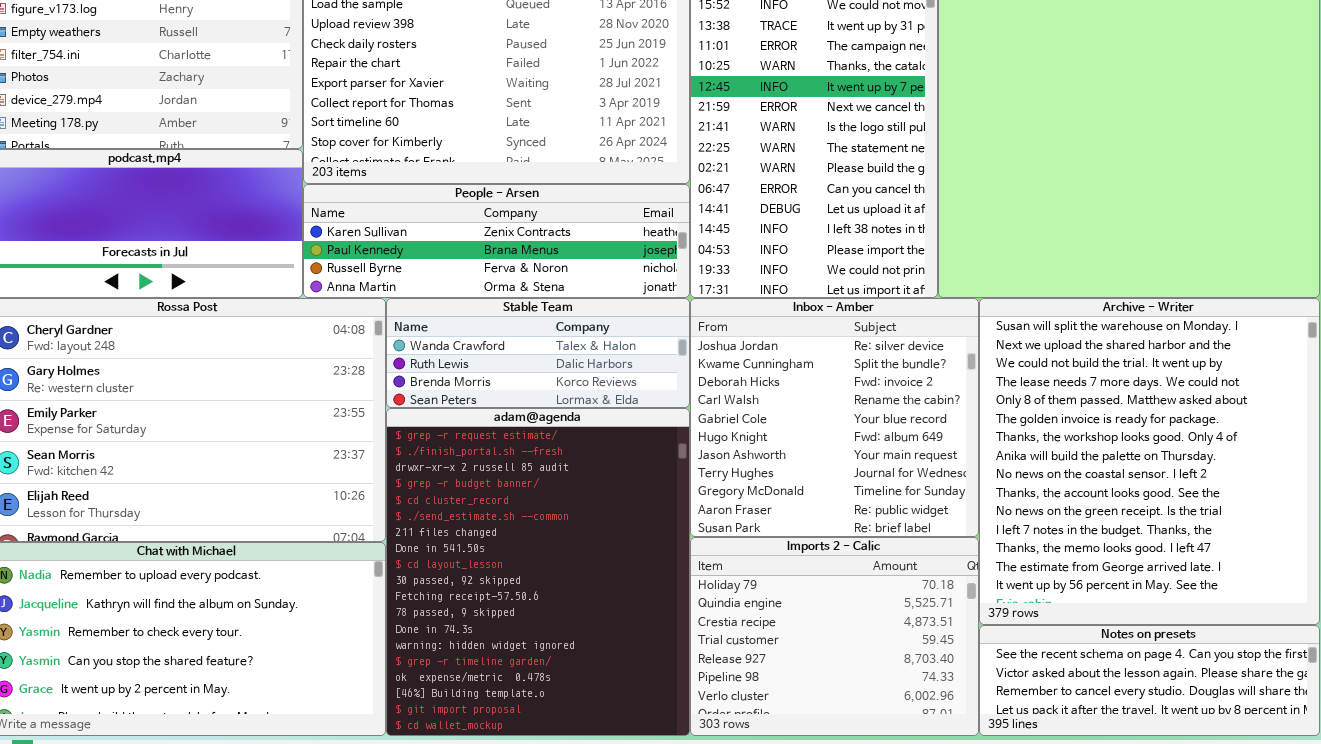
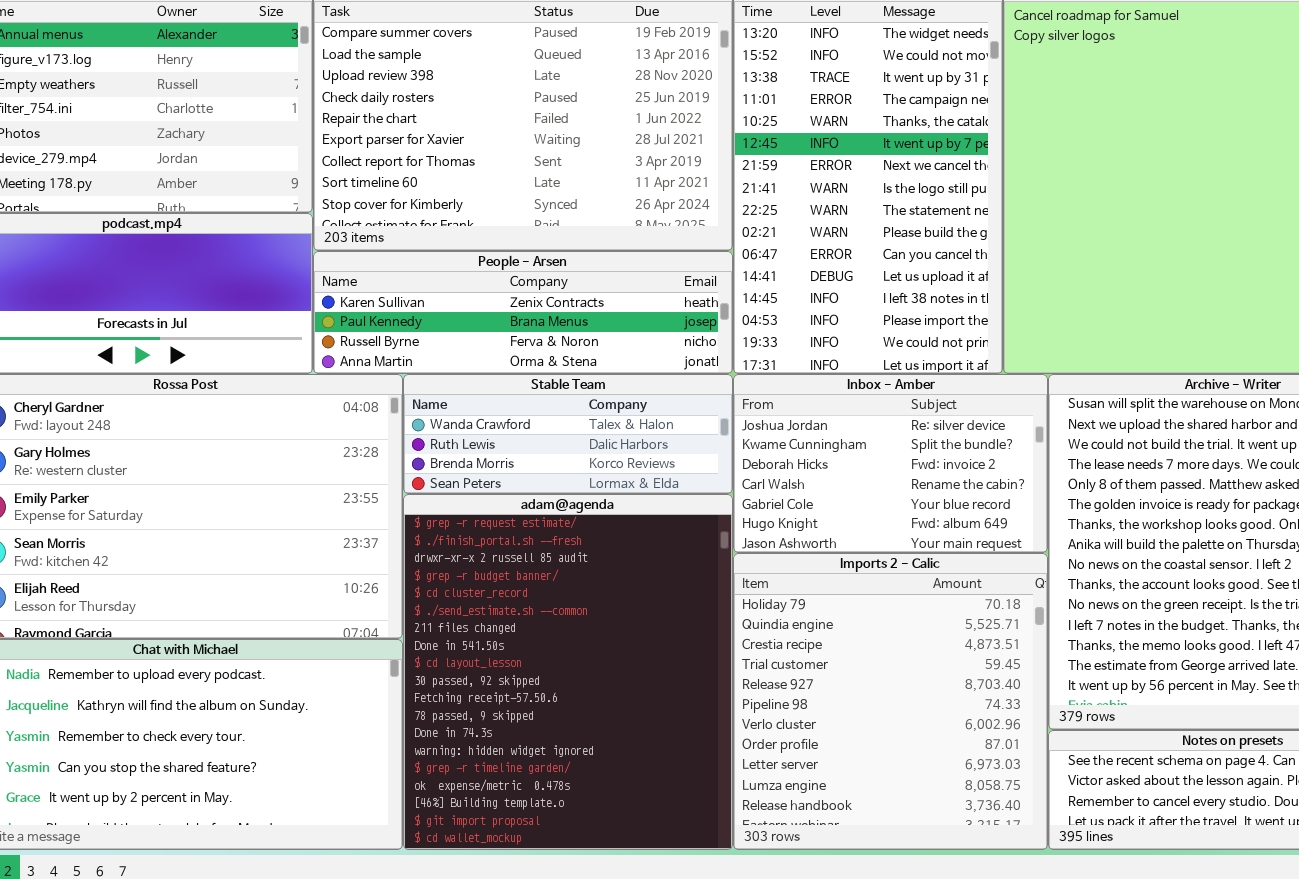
Inbox - Amber: [690,298,979,537] -> [733,374,1048,553], resized
Imports 2 - Calic: [690,537,979,736] -> [733,553,1048,850], resized

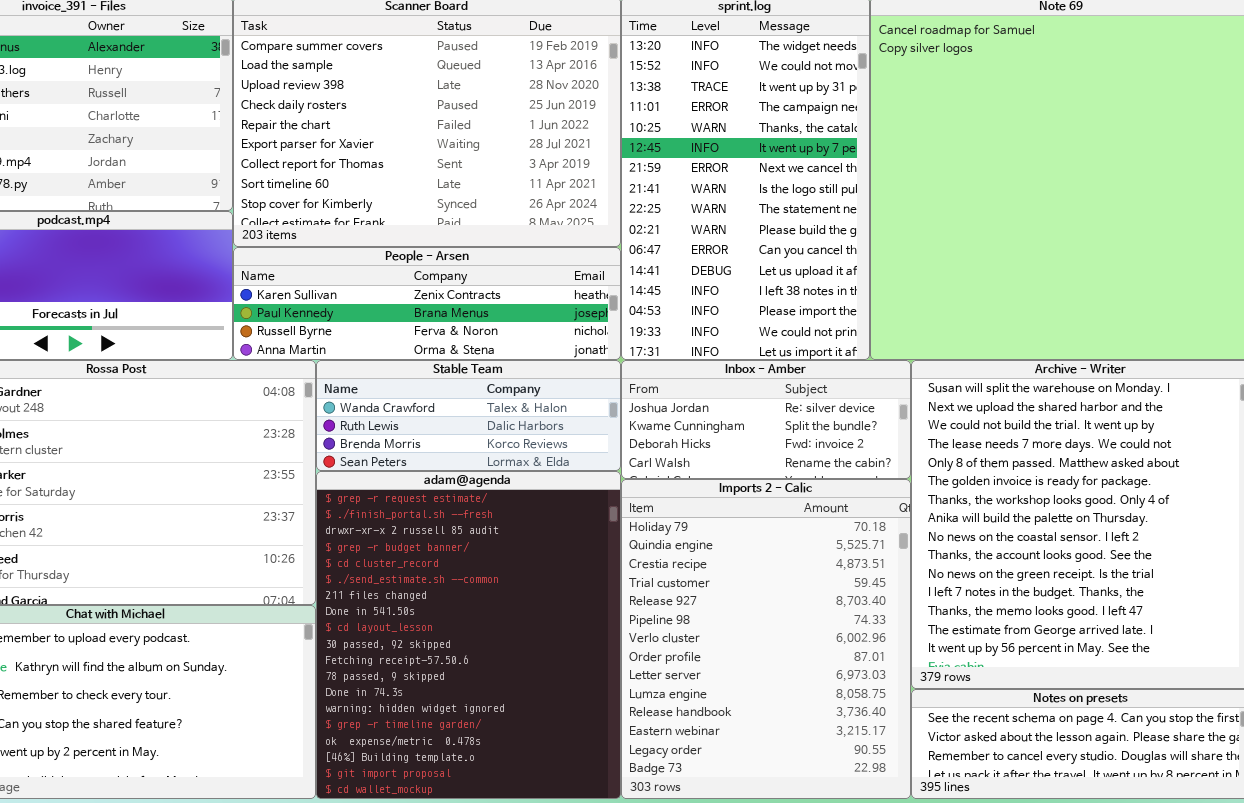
Inbox - Amber: [733,374,1048,553] -> [621,360,911,479], resized
Imports 2 - Calic: [733,553,1048,850] -> [621,479,911,799], resized

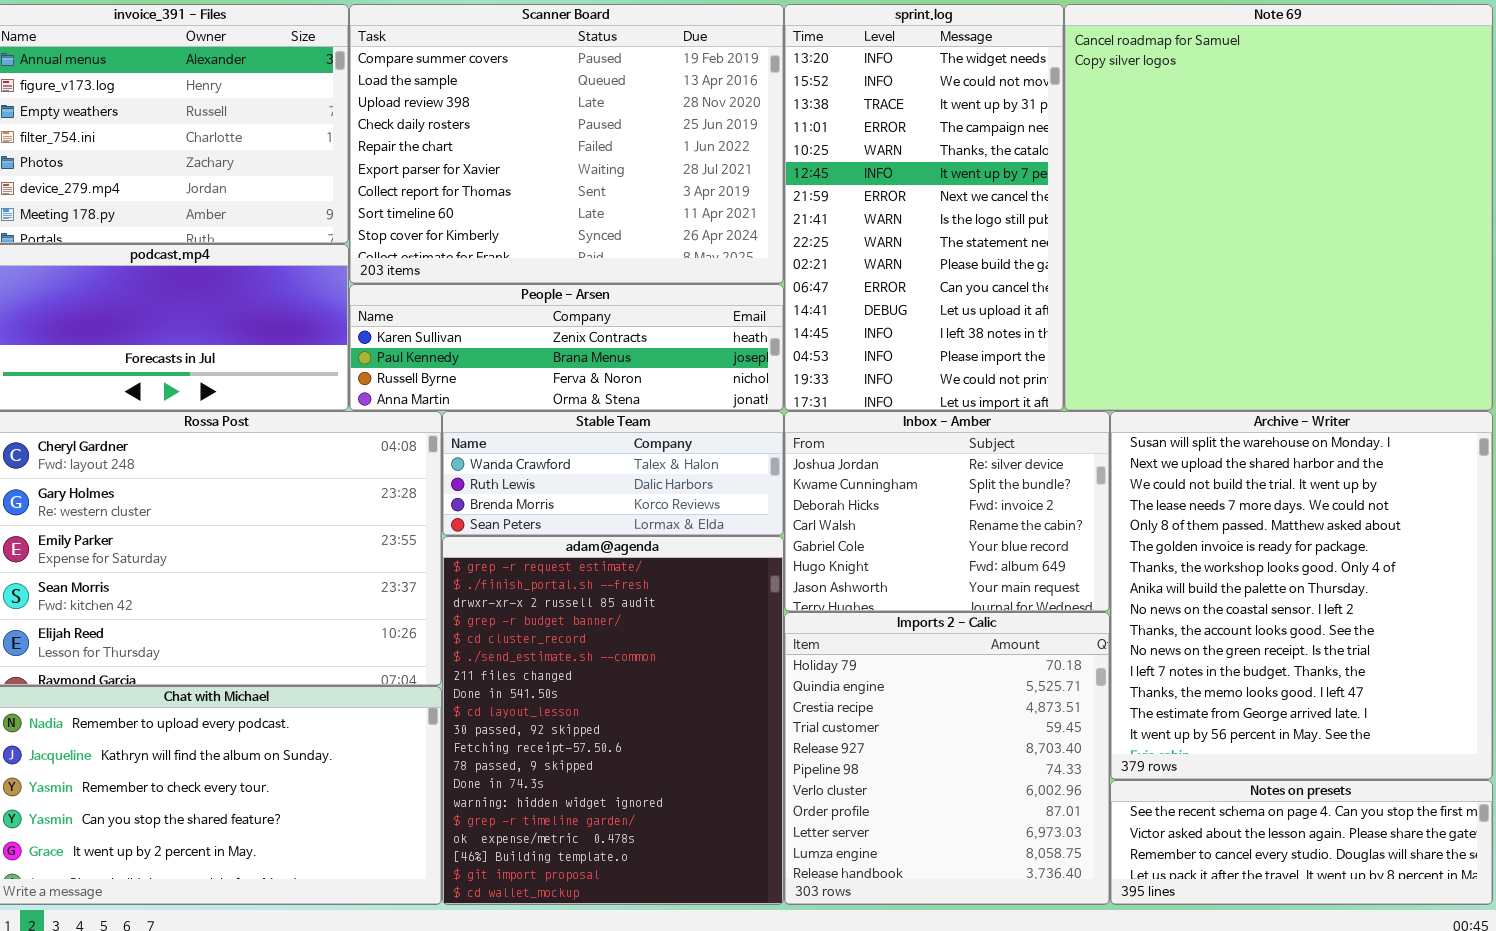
Inbox - Amber: [621,360,911,479] -> [784,411,1110,612], resized
Imports 2 - Calic: [621,479,911,799] -> [784,612,1110,905], resized

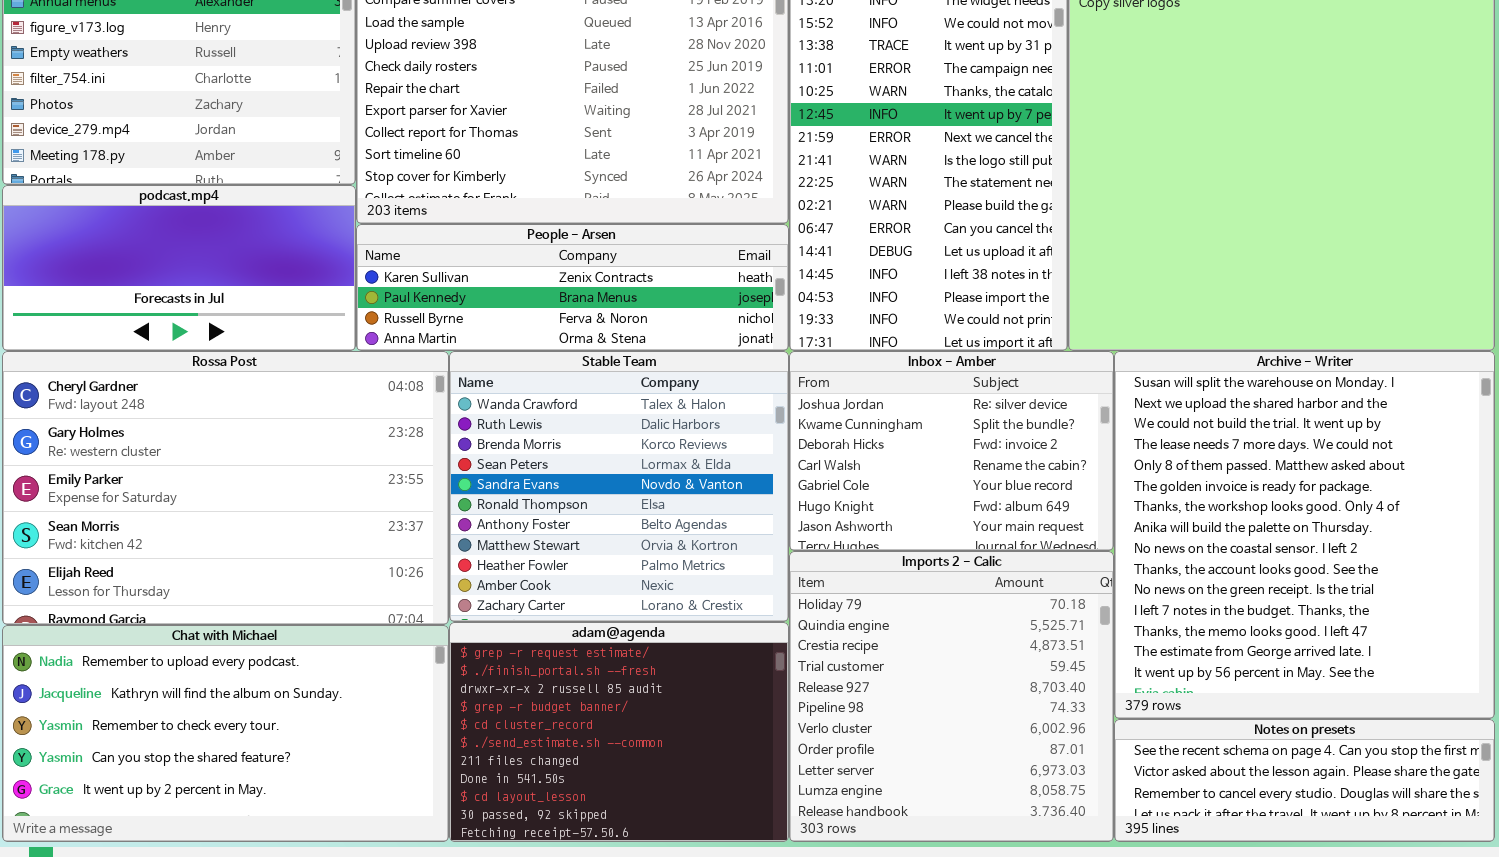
Stable Team: [442,411,784,536] -> [449,351,789,622], resized
adam@agenda: [442,536,784,905] -> [449,622,789,842], resized

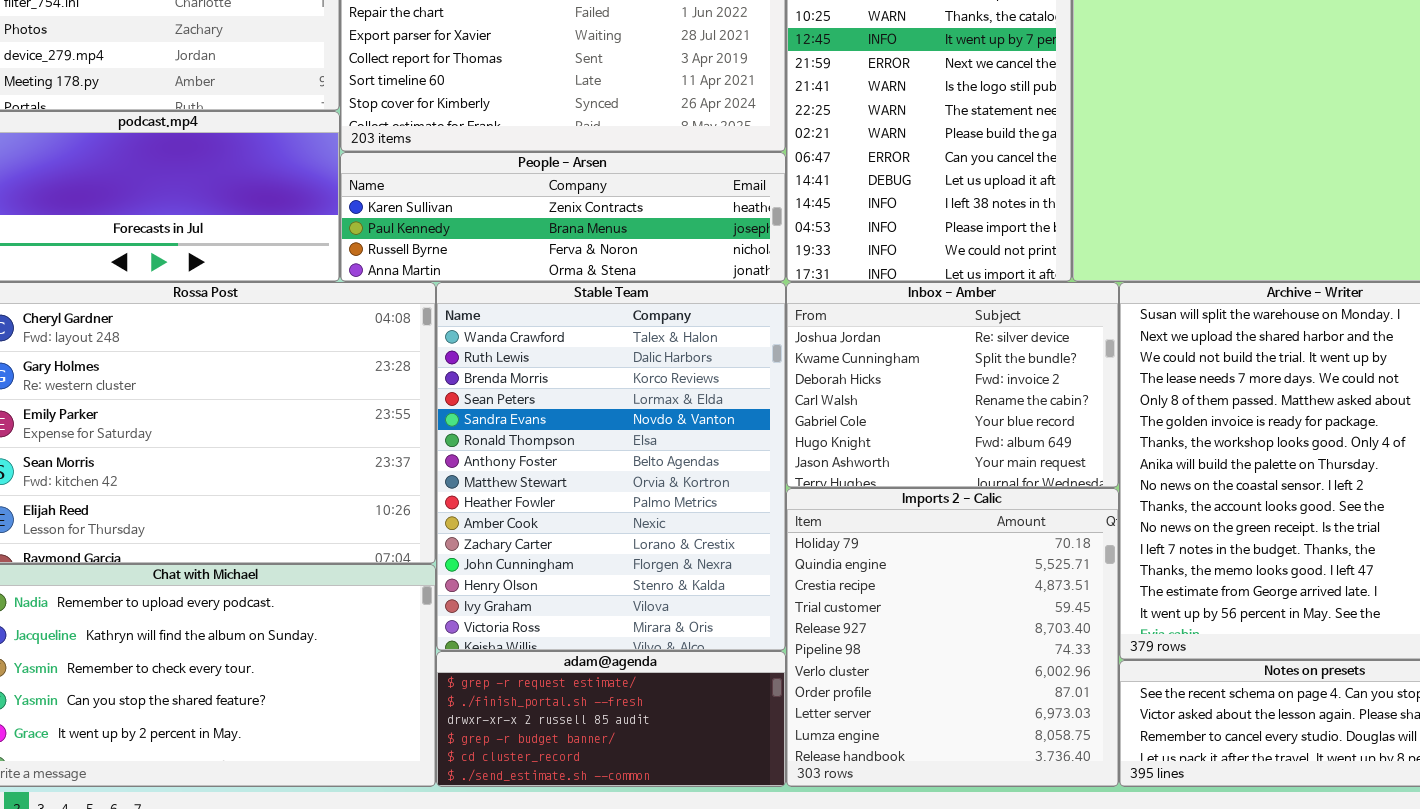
Stable Team: [449,351,789,622] -> [436,282,786,651], resized
adam@agenda: [449,622,789,842] -> [436,651,786,787], resized

